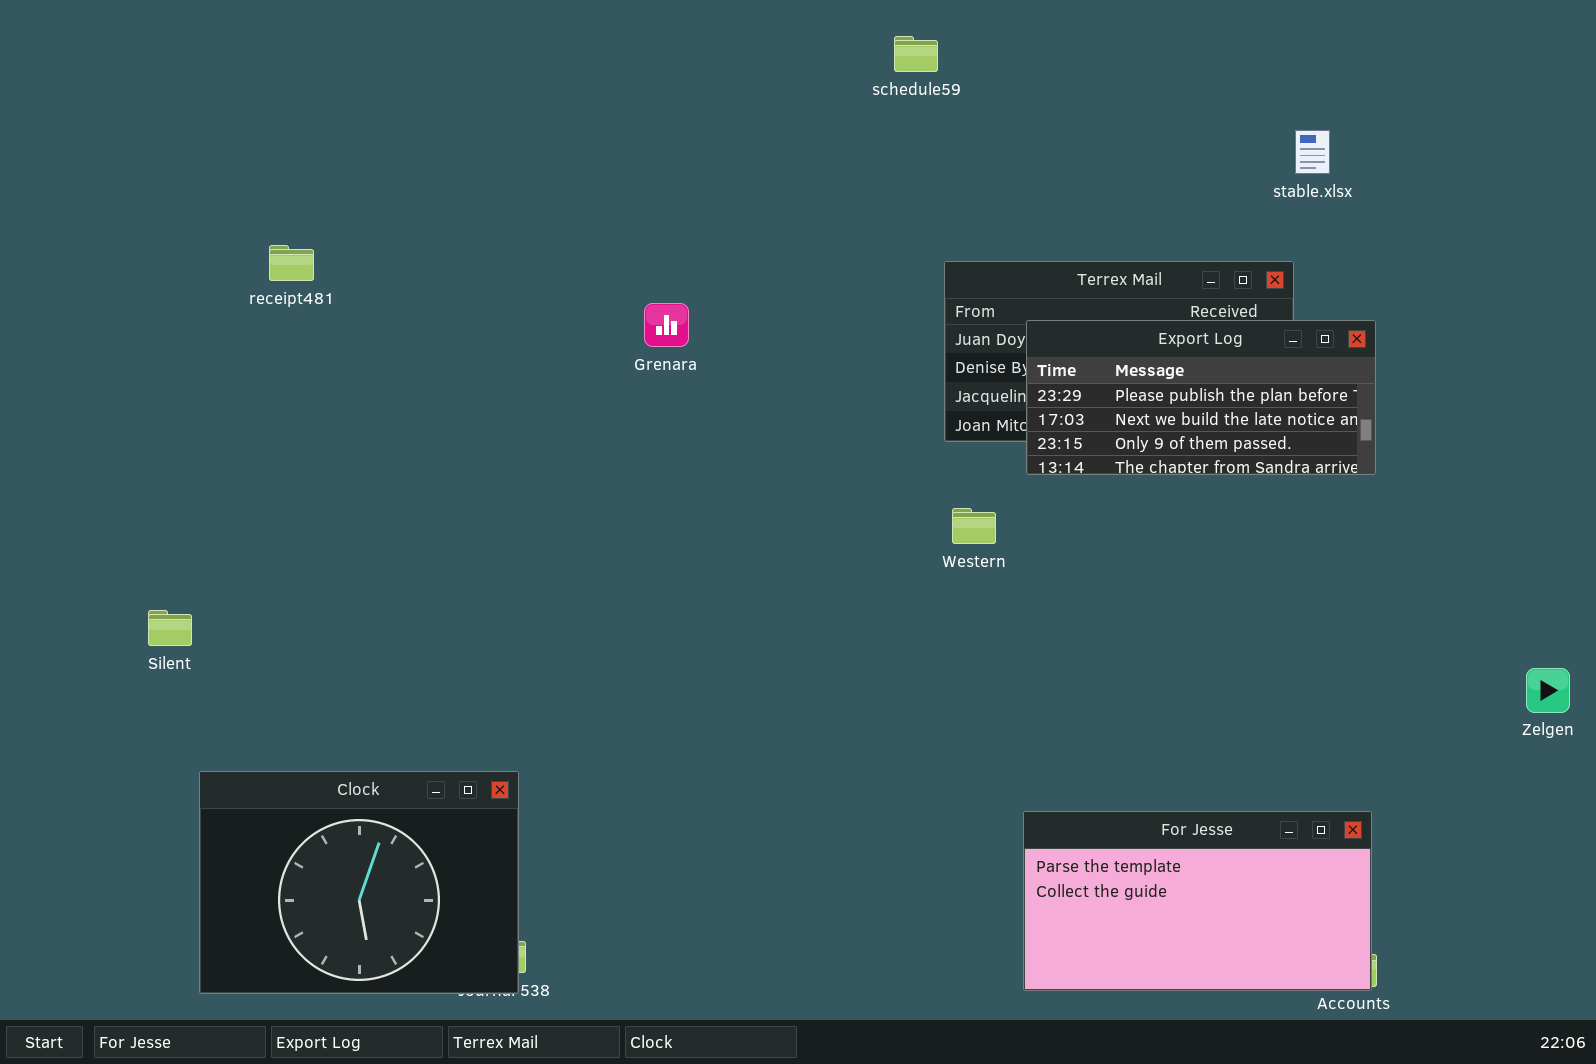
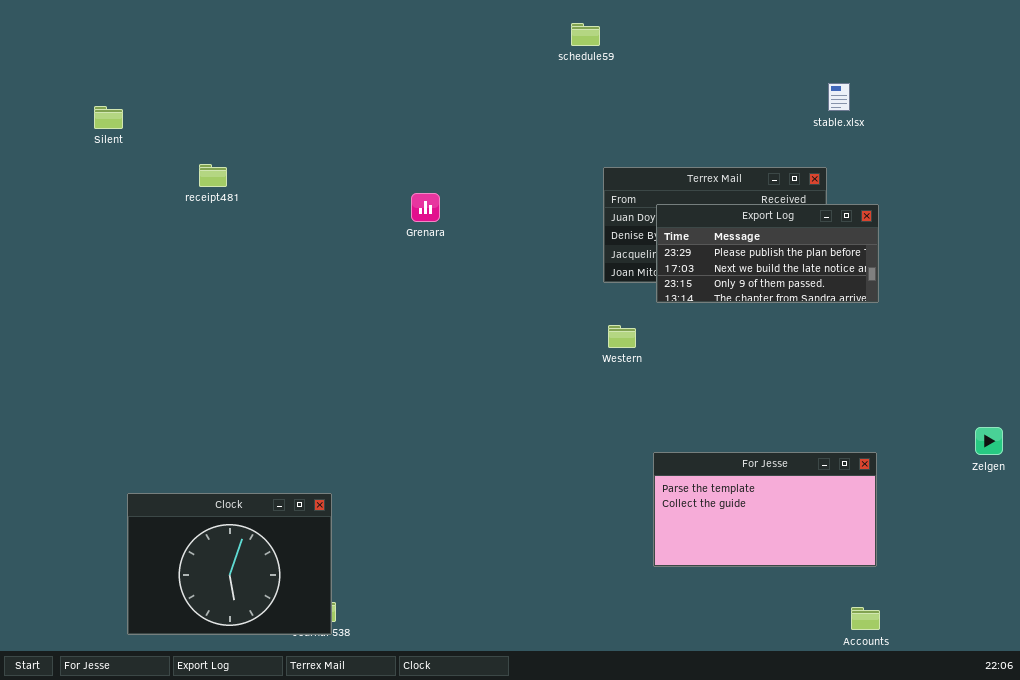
receipt481: [269,245,314,281] -> [199,164,227,187], moved
Silent: [148,610,192,646] -> [94,106,123,129], moved
For Jesse: [1023,811,1372,991] -> [653,452,877,567], moved

